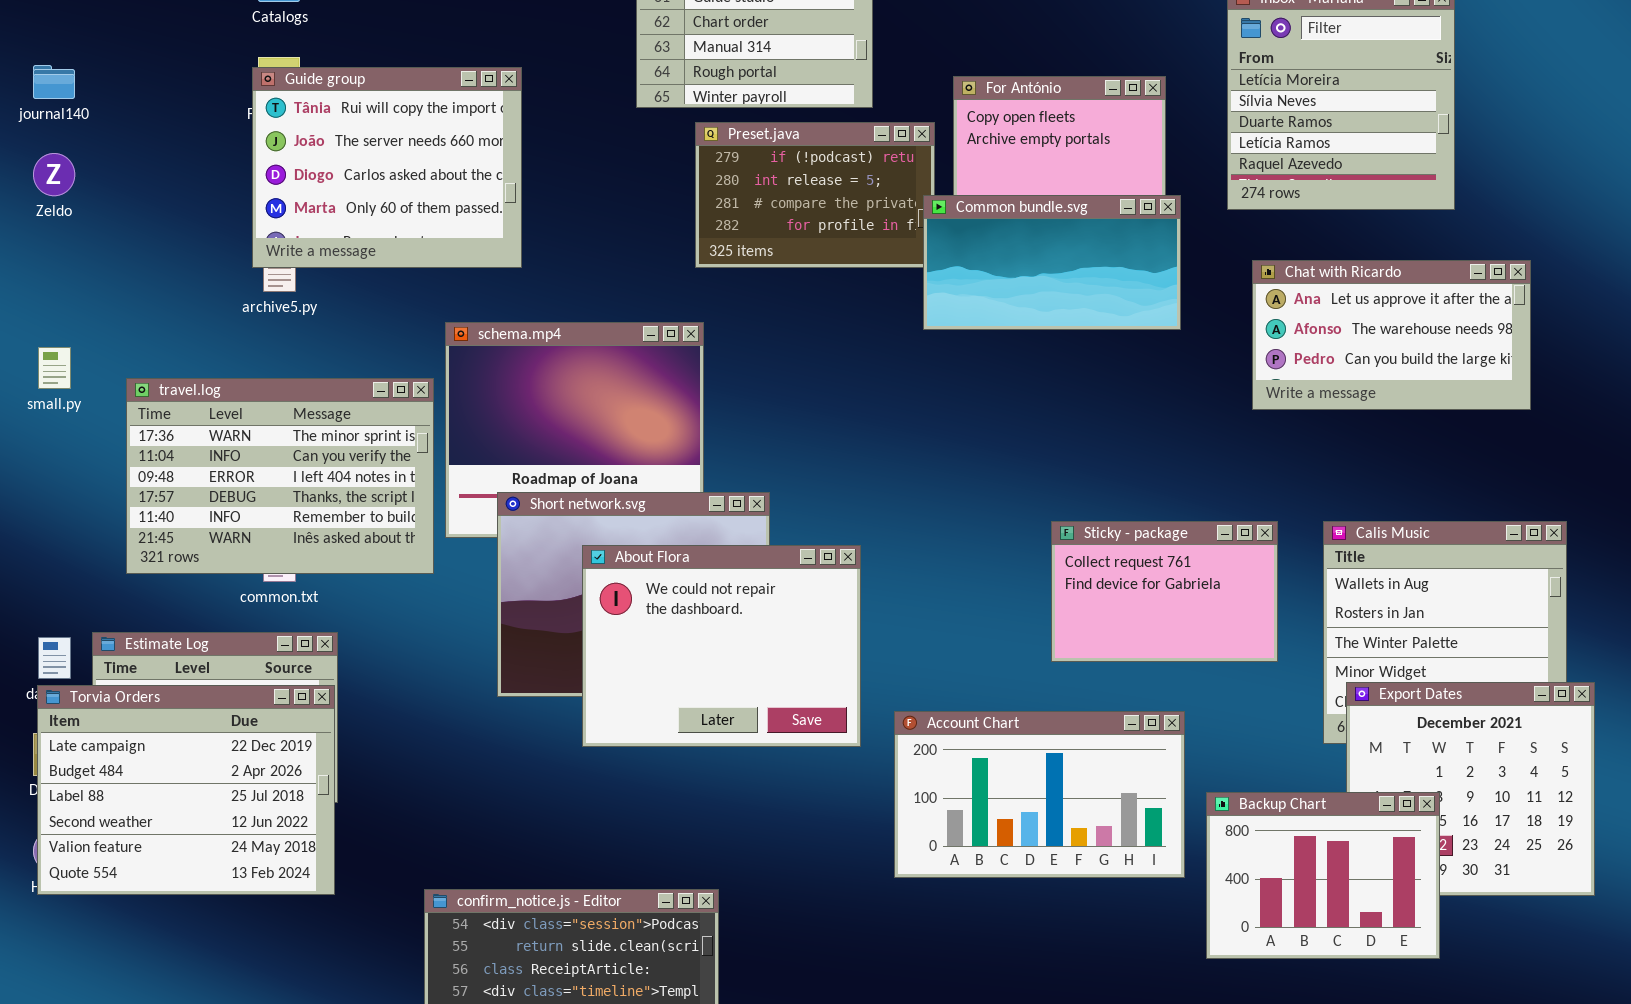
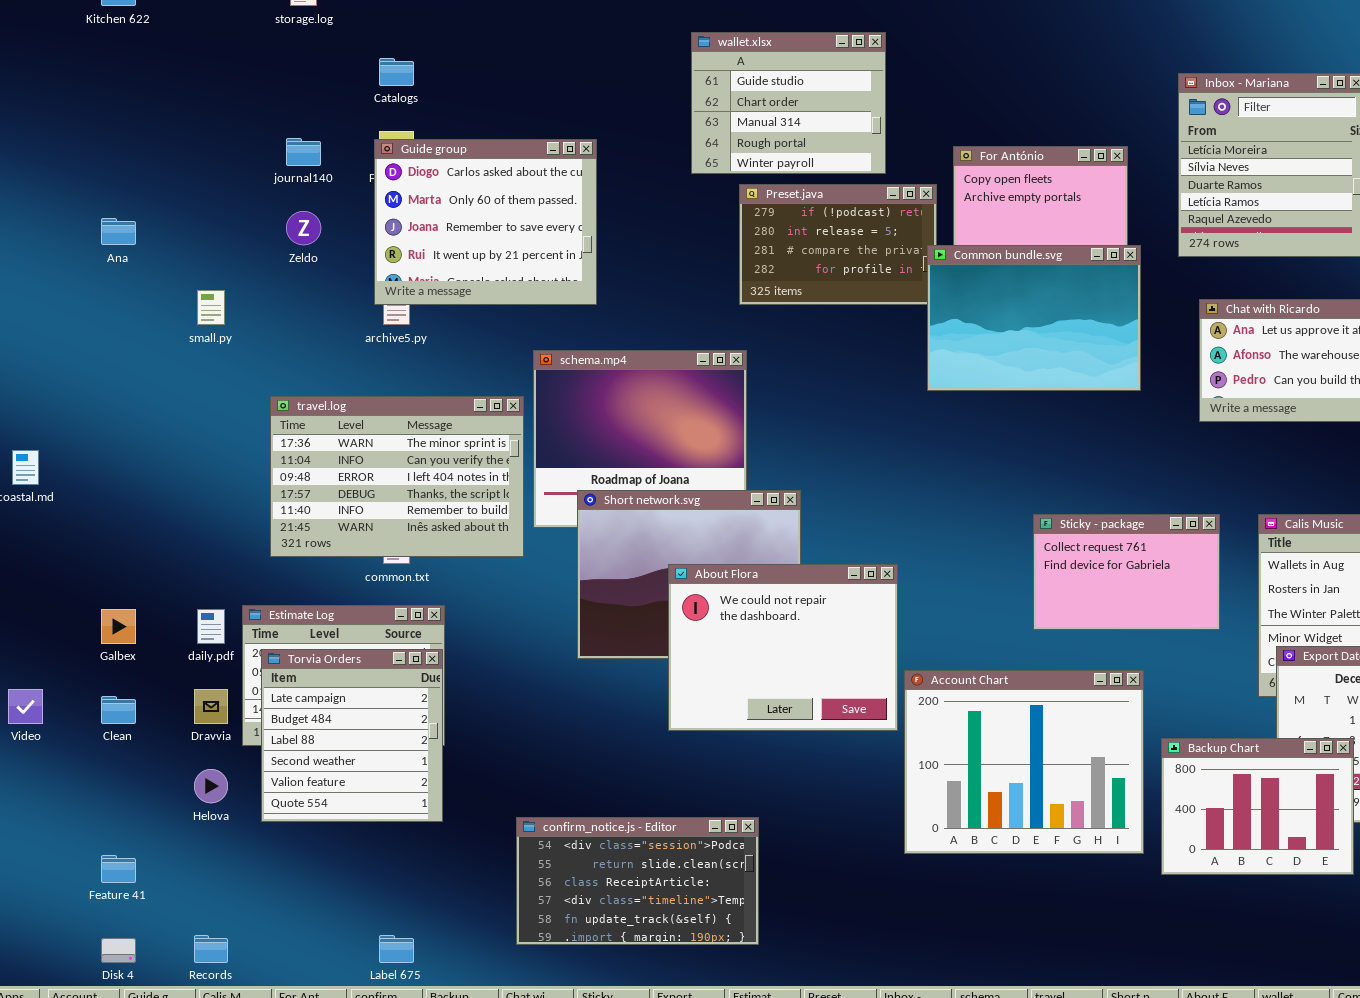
journal140: [33,65,75,99] -> [286,138,321,166], moved
Guide group: [252,67,522,268] -> [374,139,597,305], scrolled down 2 rows
Zeldo: [33,153,75,196] -> [286,211,321,245], moved
Common bundle.svg: [923,195,1181,330] -> [927,245,1141,391], resized
small.py: [38,347,71,389] -> [197,290,225,325], moved
About Flora: [582,545,861,747] -> [668,564,898,731], moved
Torvia Orders: [37,685,335,895] -> [261,649,443,822], resized
Account Chart: [894,711,1185,878] -> [904,670,1144,854], resized

